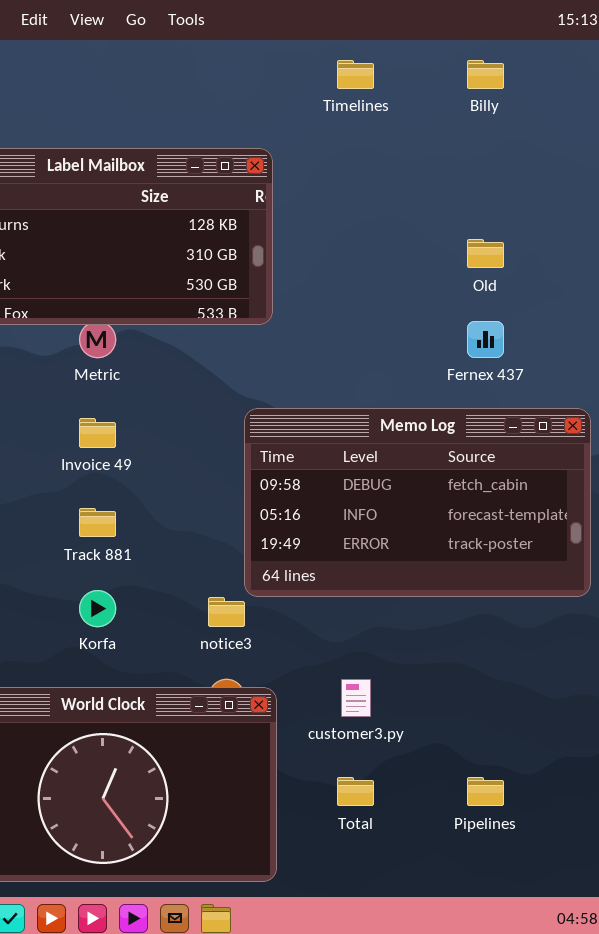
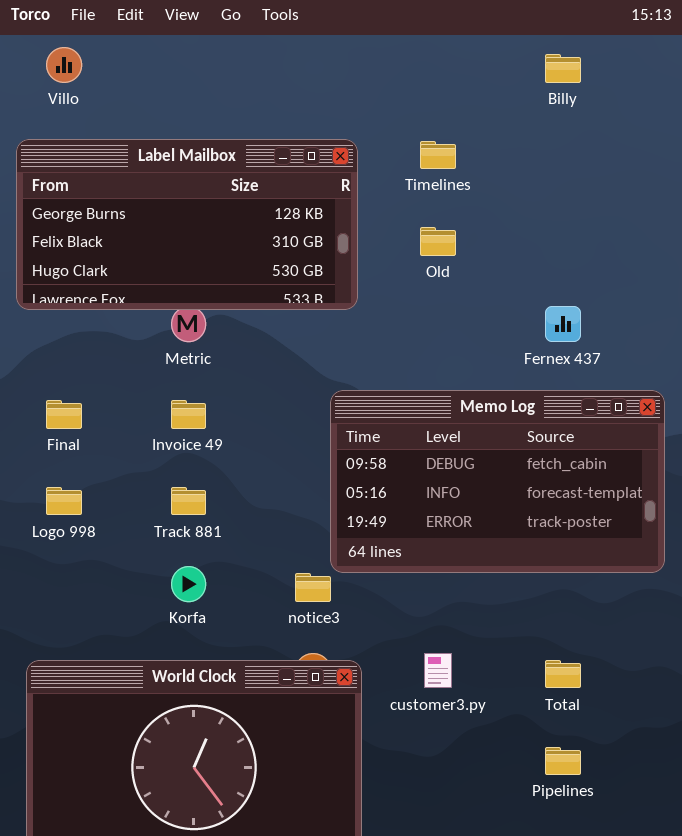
Timelines: [337,60,374,89] -> [420,141,456,169], moved
Old: [467,239,504,268] -> [420,227,456,256], moved
Total: [337,777,374,806] -> [545,660,581,688], moved

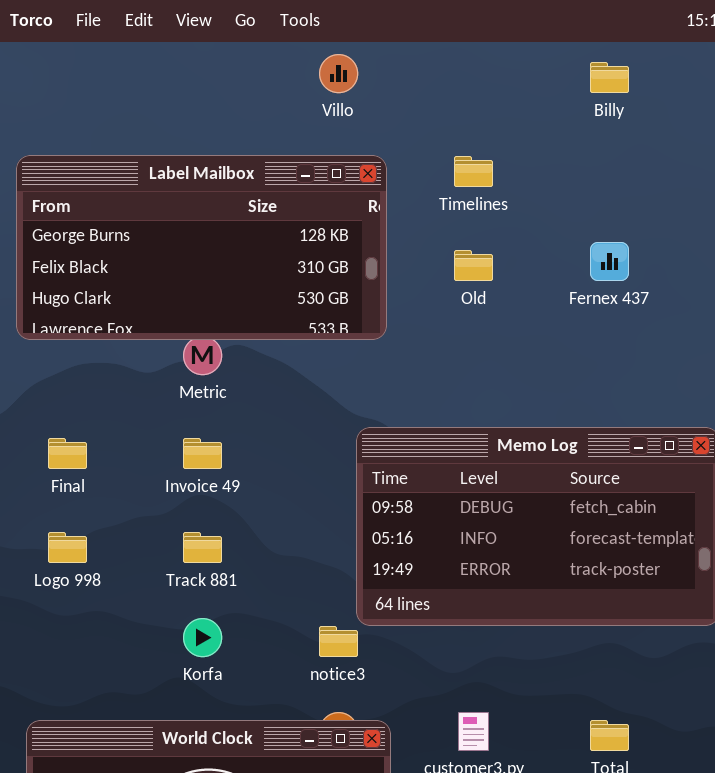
Villo: [46,47,82,83] -> [319,54,358,93], moved
Fernex 437: [545,306,581,342] -> [590,242,629,281], moved

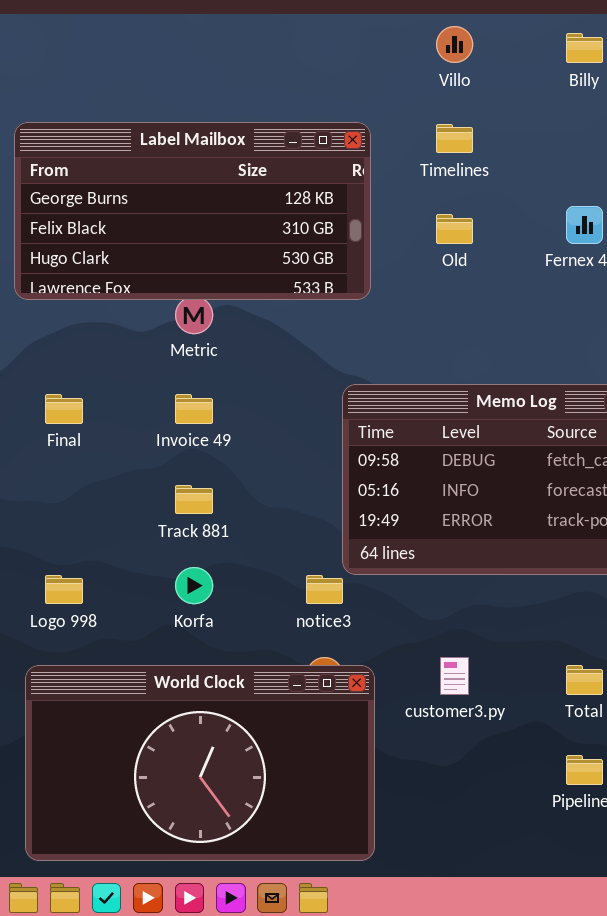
Villo: [319,54,358,93] -> [436,26,473,63], moved
Logo 998: [48,532,87,563] -> [45,575,83,604], moved

